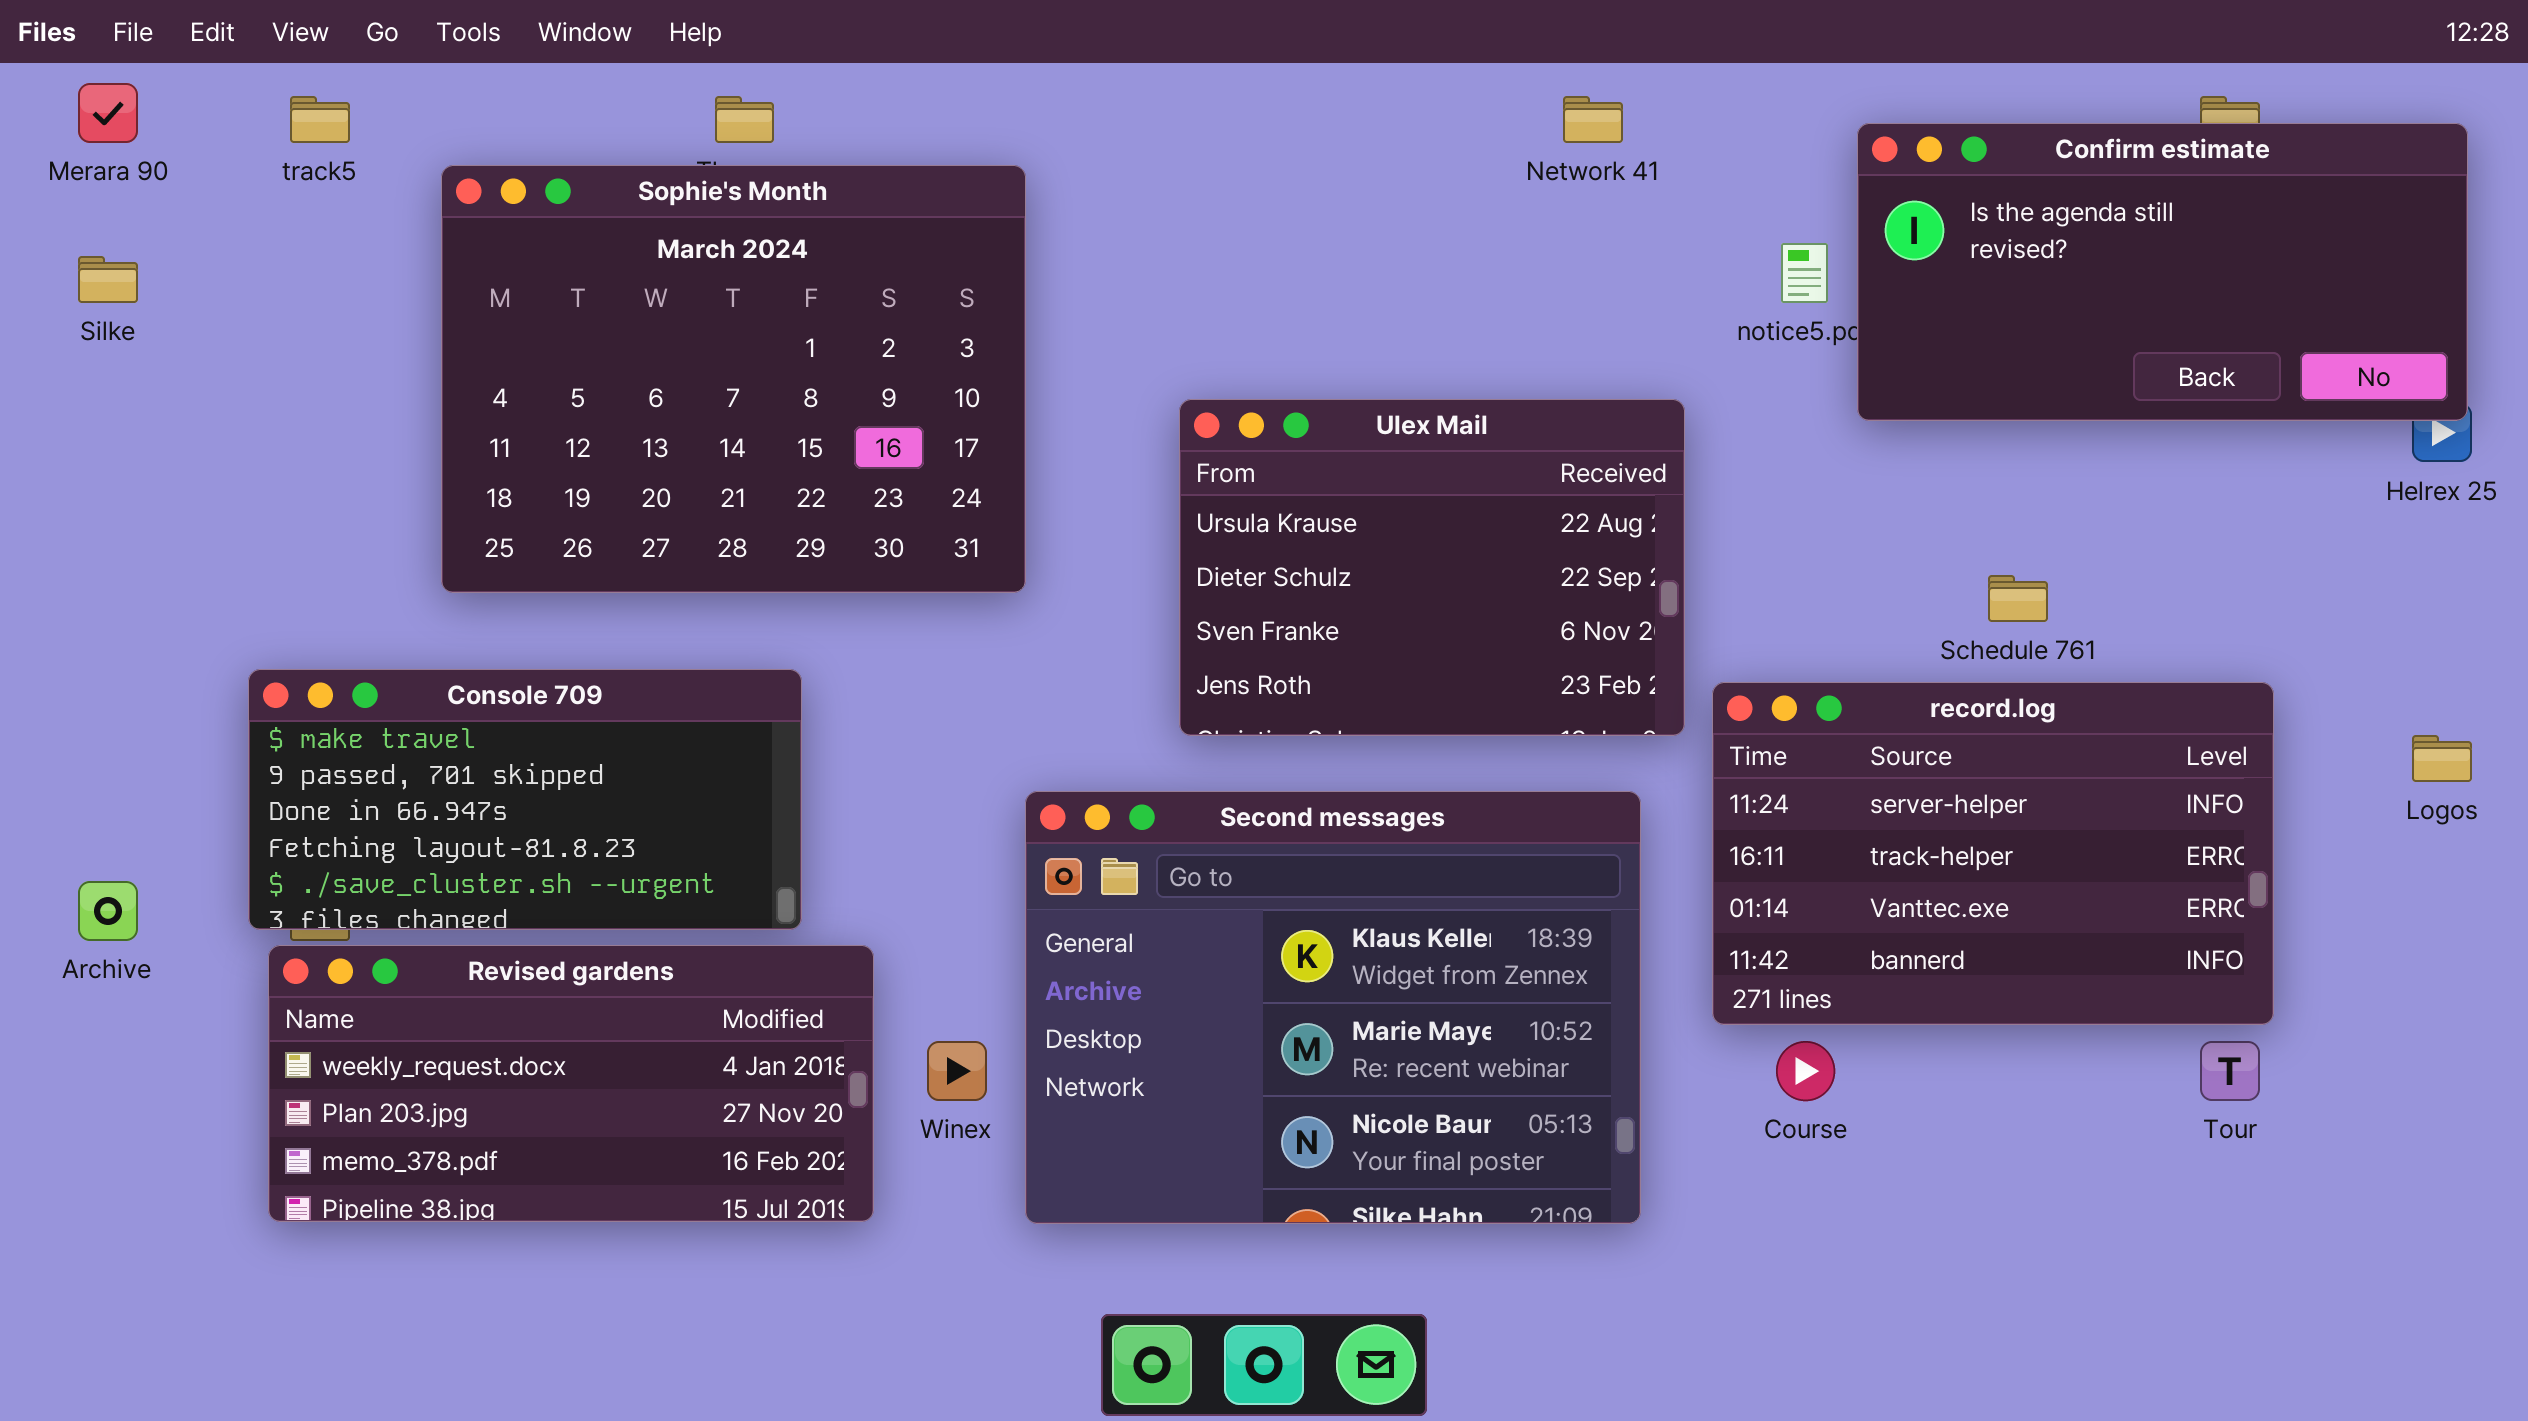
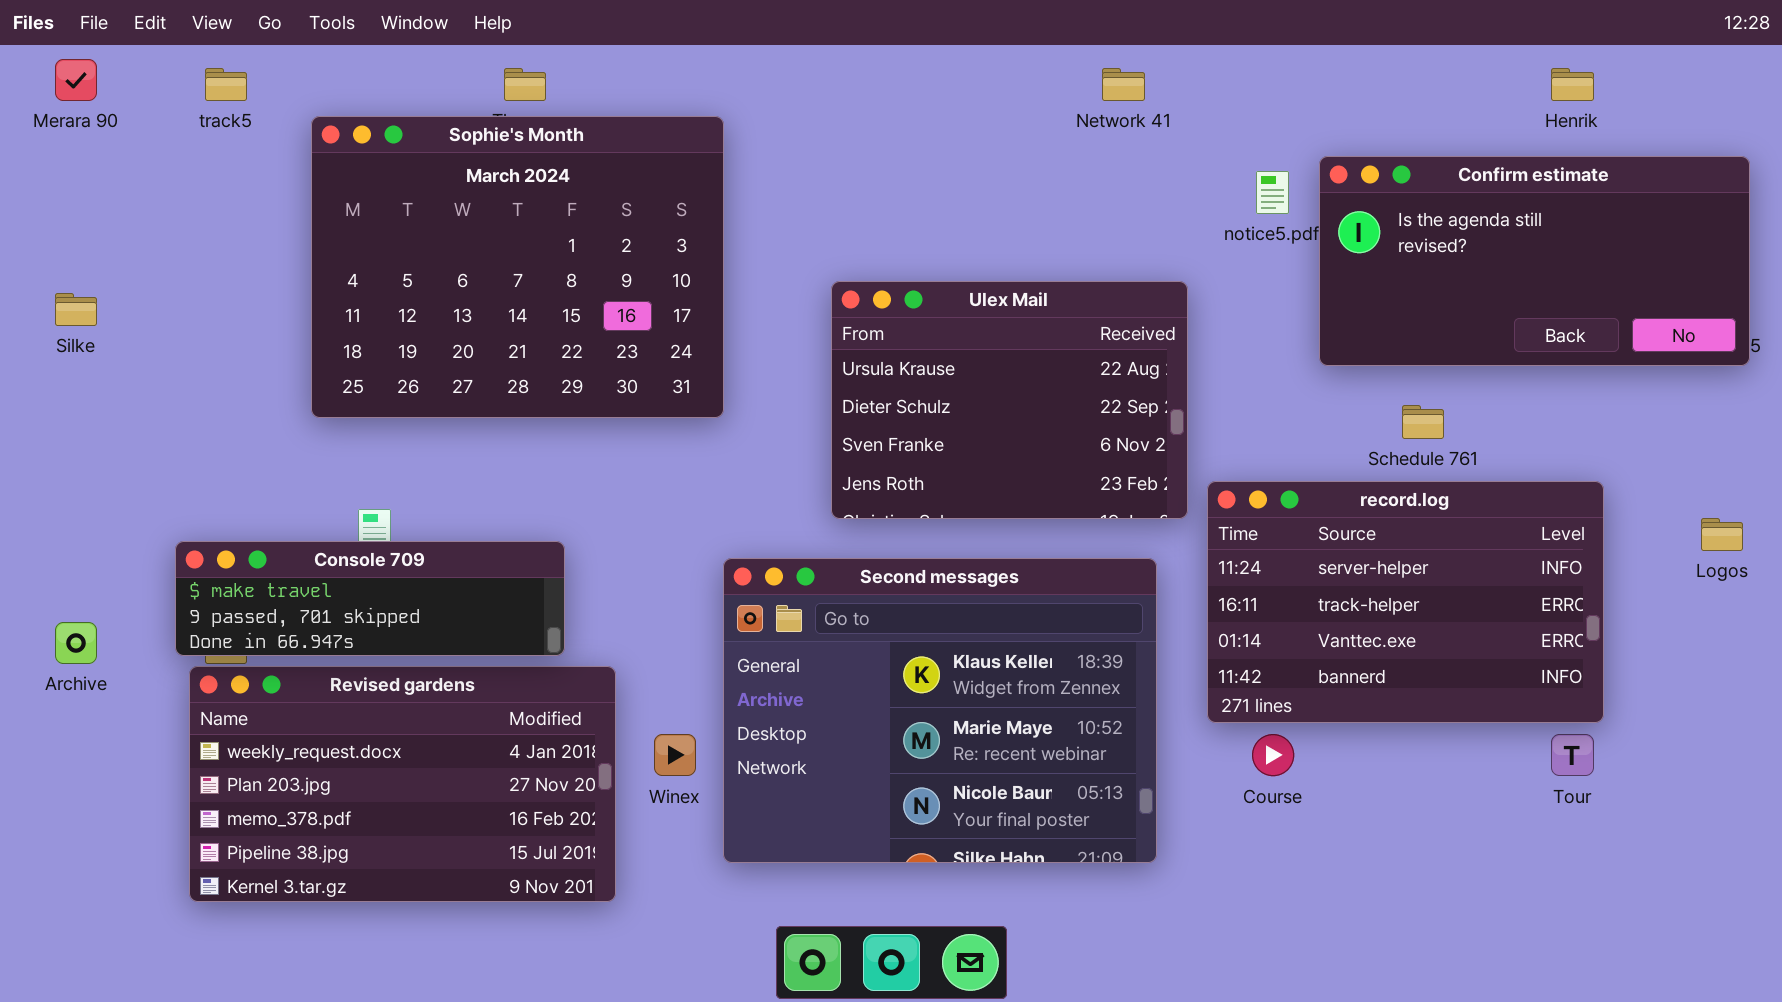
Confirm estimate: [1857,123,2468,421] -> [1319,156,1750,366], moved
Silke: [78,256,138,303] -> [55,293,97,326], moved
Console 709: [248,669,802,930] -> [175,541,565,656], resized
Revised gardens: [268,945,874,1222] -> [189,666,616,902], resized

